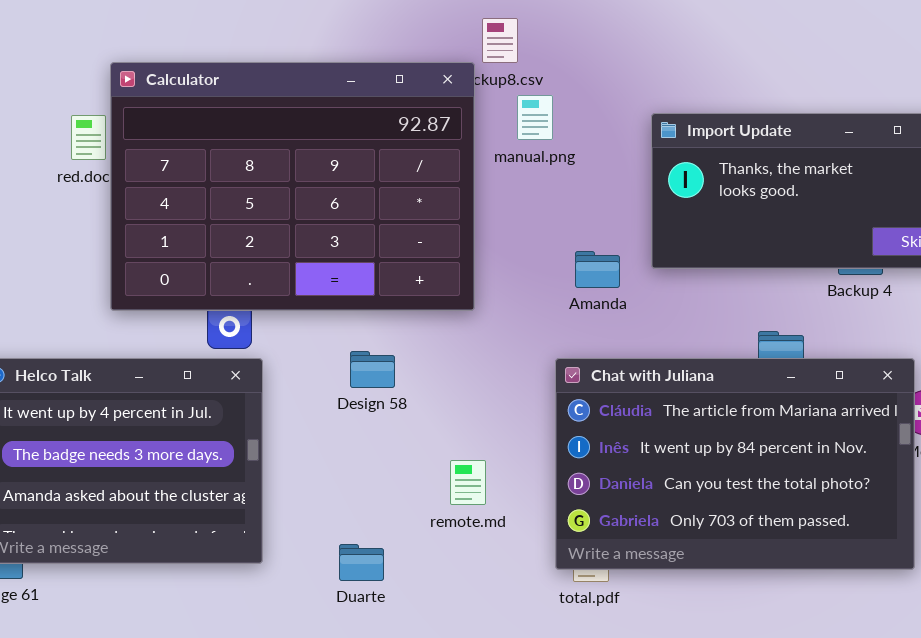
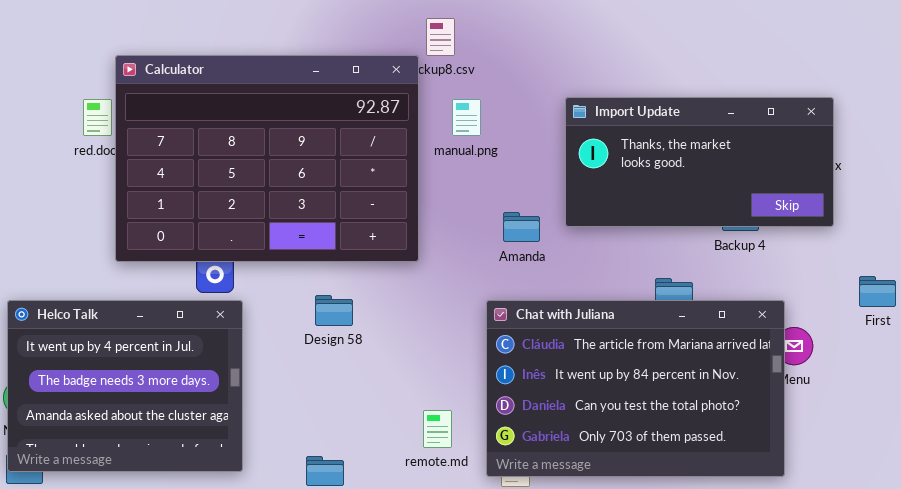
manual.png: [517,95,553,140] -> [452,99,481,136], moved
remote.md: [450,460,486,505] -> [423,410,452,448], moved

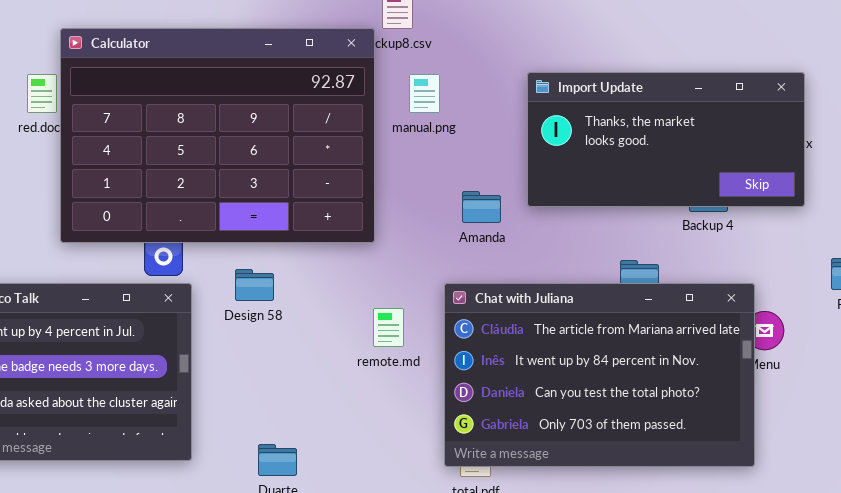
Design 58: [315,295,353,326] -> [235,269,274,301], moved
remote.md: [423,410,452,448] -> [373,308,404,347], moved

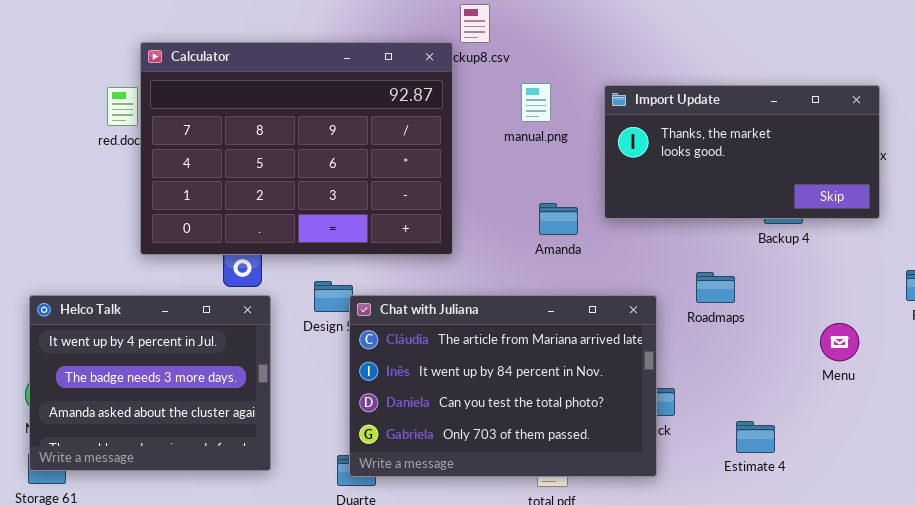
manual.png: [409,74,440,113] -> [521,83,551,122], moved
Chat with Juliana: [444,283,755,467] -> [349,295,657,477], moved

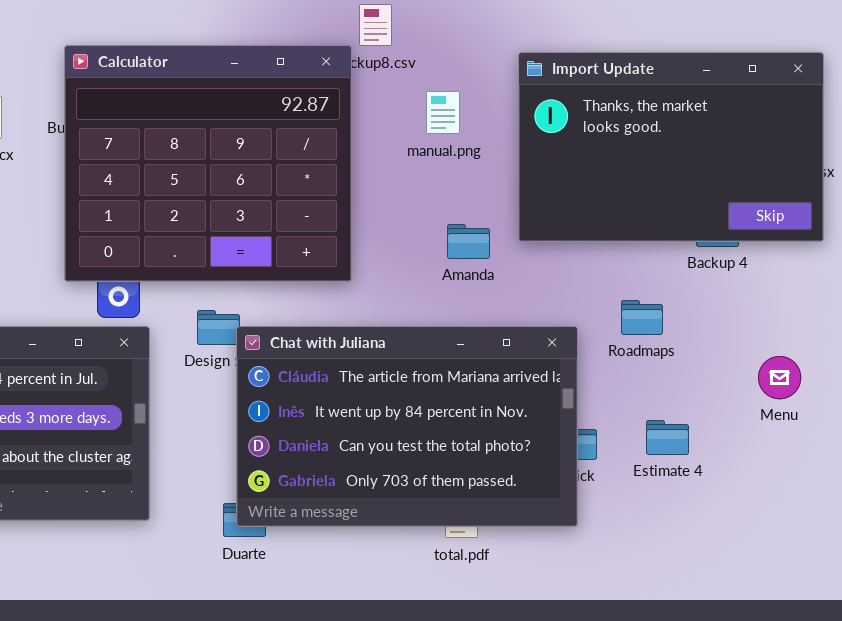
Calculator: [140,42,453,255] -> [64,45,352,282], resized
Import Update: [604,85,880,219] -> [518,52,824,242], resized
Estimate 4: [736,421,775,453] -> [646,420,689,455], moved

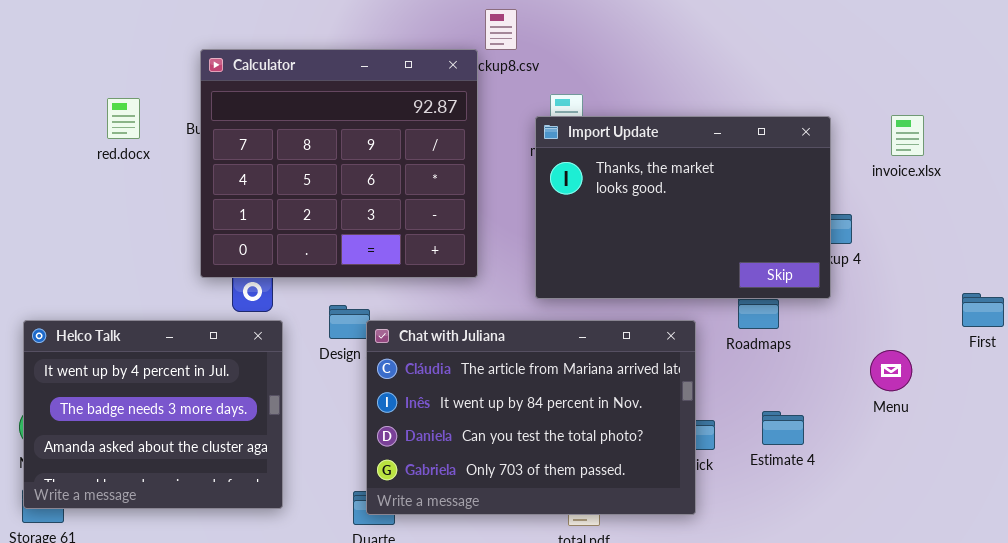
Import Update: [518,52,824,242] -> [535,116,831,299], moved

